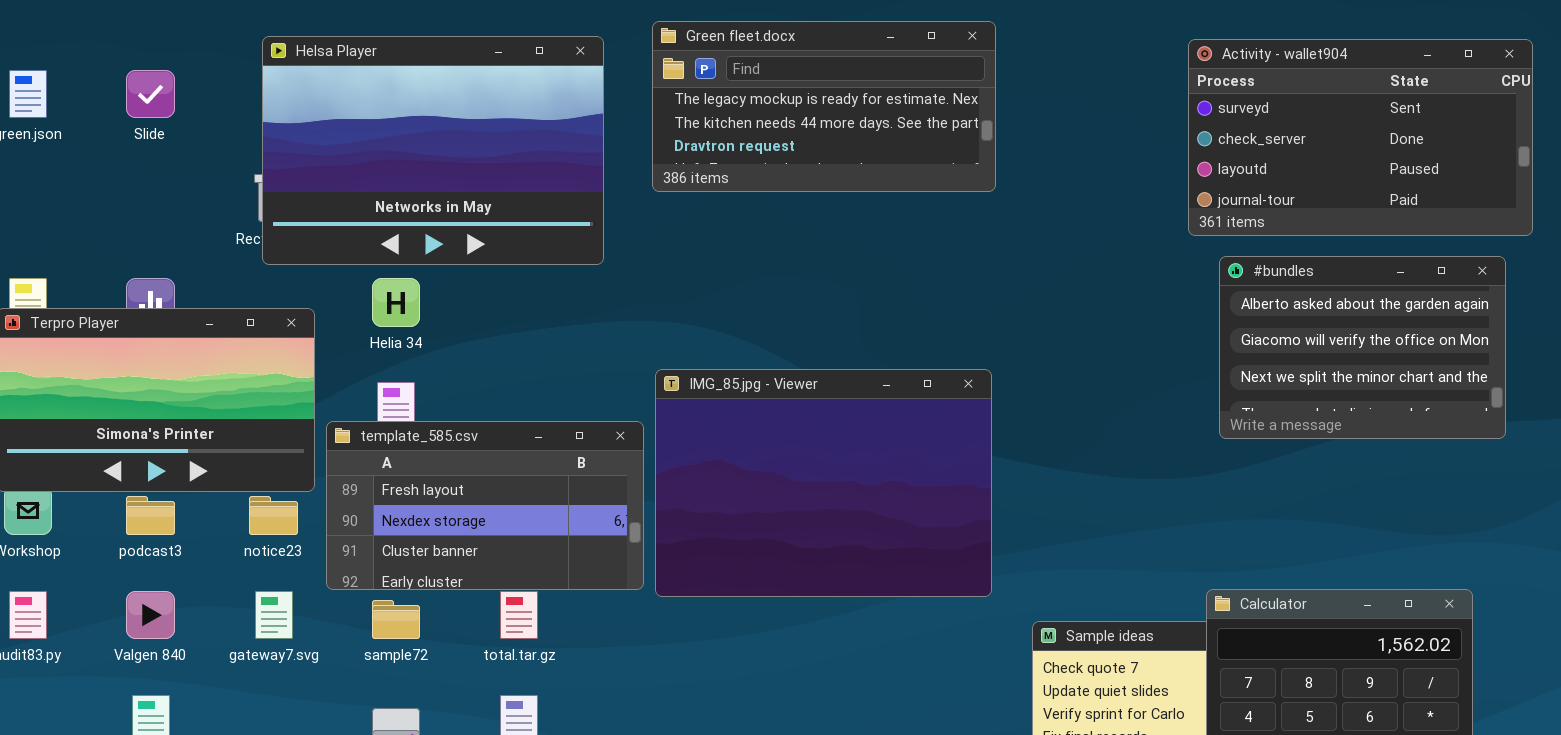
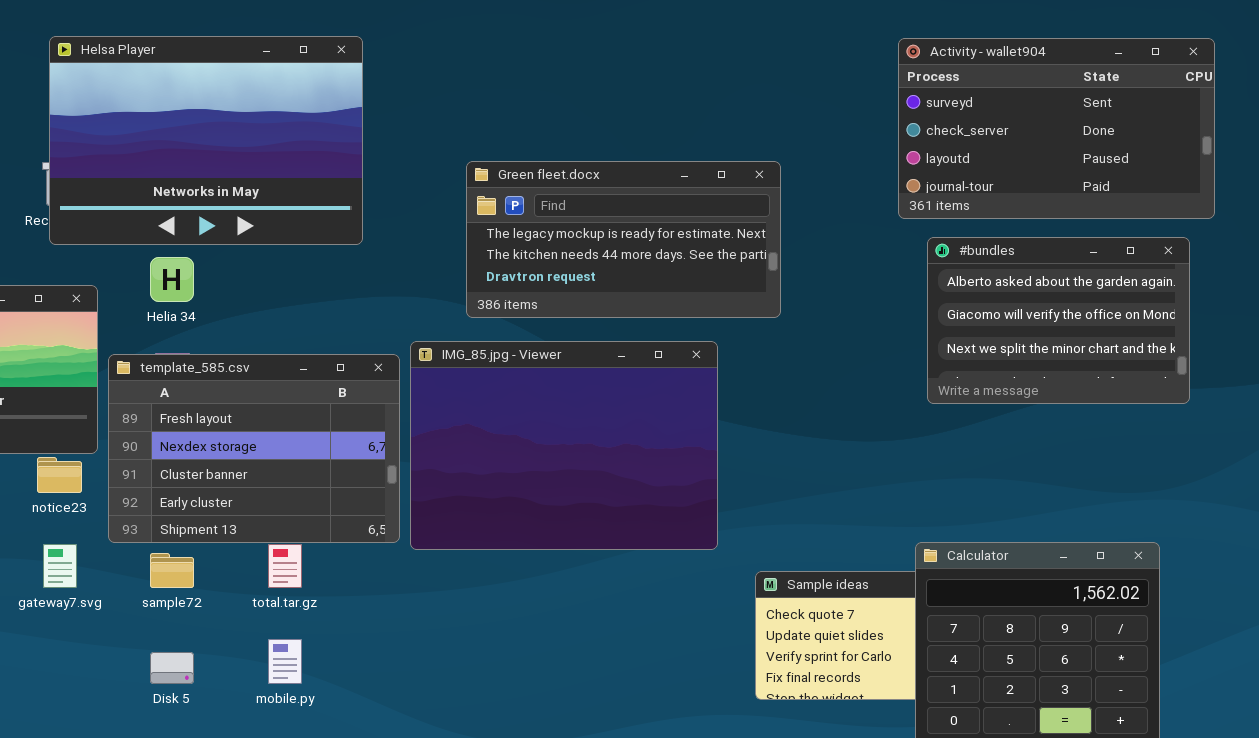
Green fleet.docx: [652,21,996,192] -> [466,161,781,318], moved
template_585.csv: [326,421,644,590] -> [108,354,400,543], resized

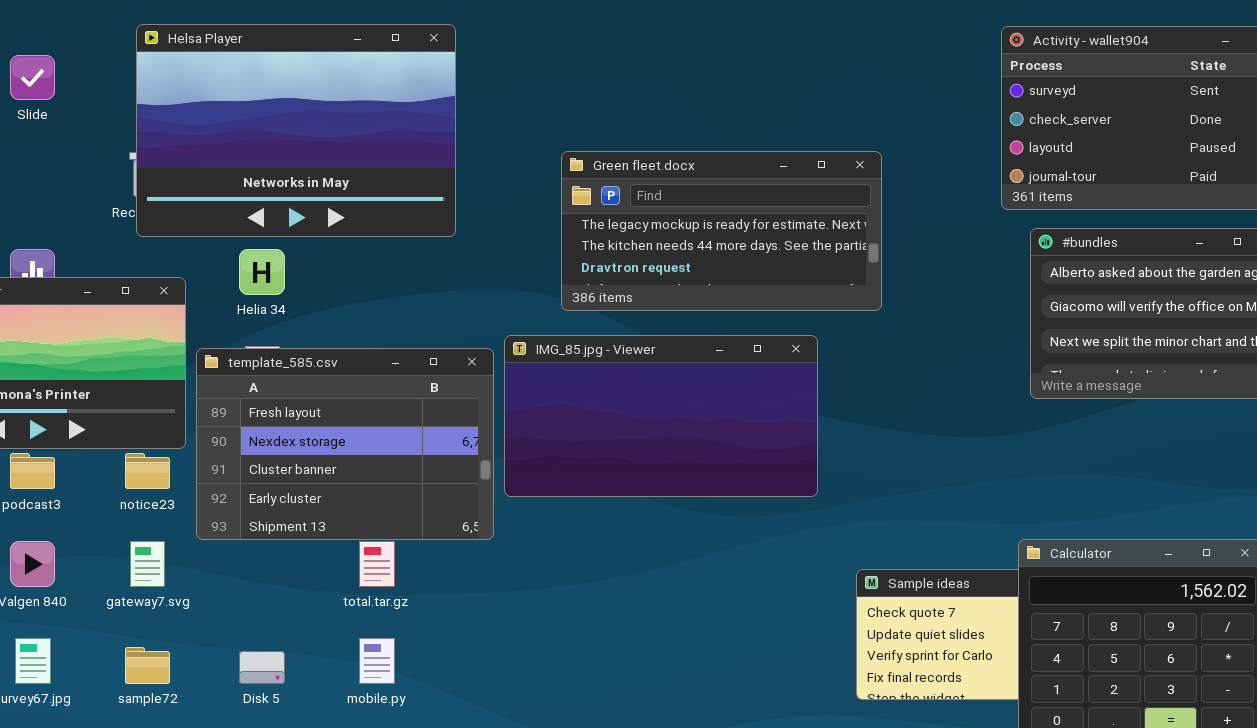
IMG_85.jpg - Viewer: [410,341,718,550] -> [504,335,818,497], resized
sample72: [150,553,194,588] -> [125,647,170,684], moved

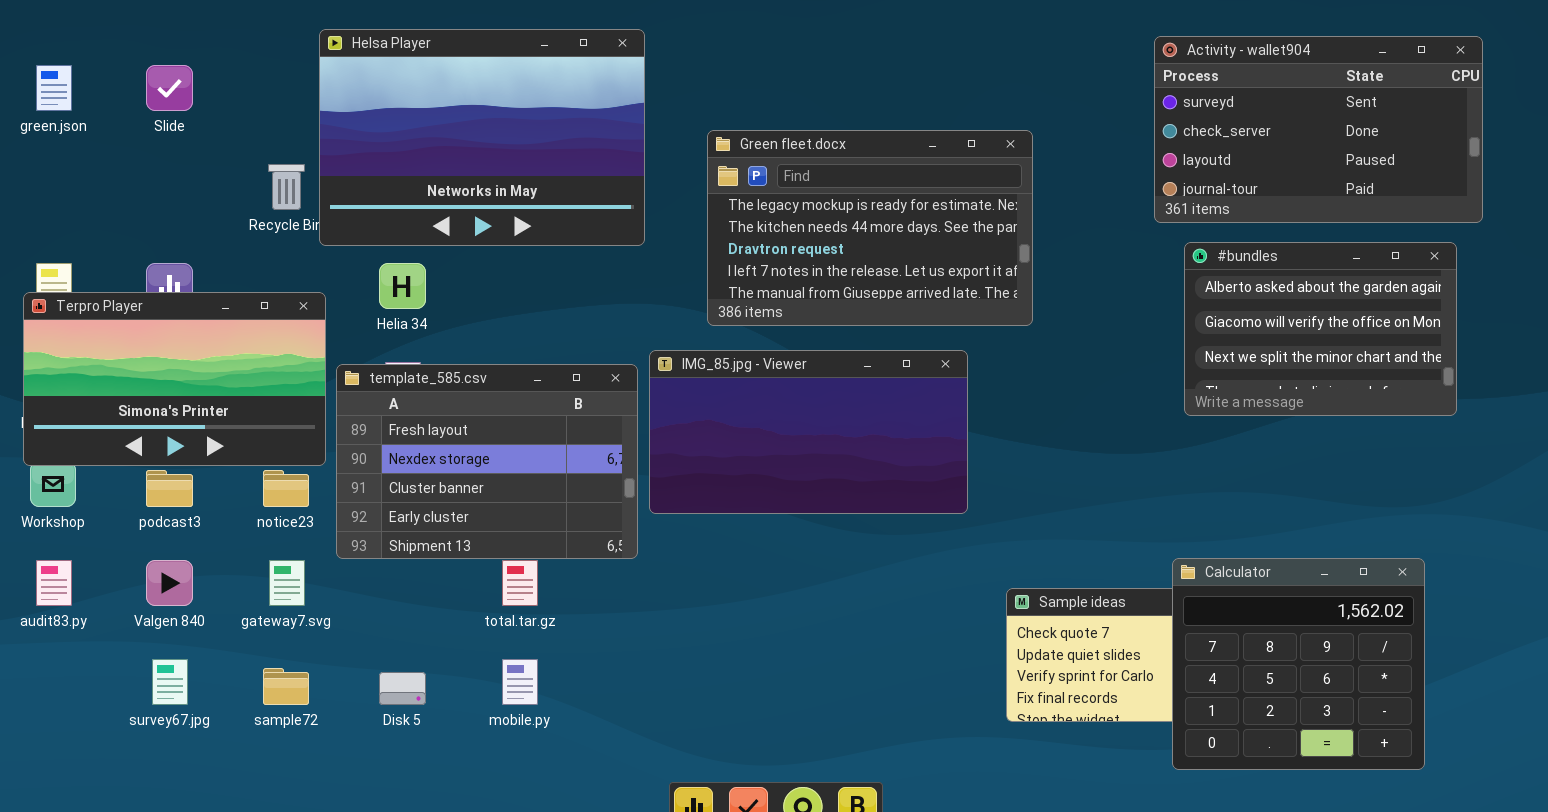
Helsa Player: [136,24,456,237] -> [319,29,645,246], moved
Green fleet.docx: [561,151,882,311] -> [707,130,1033,326], resized

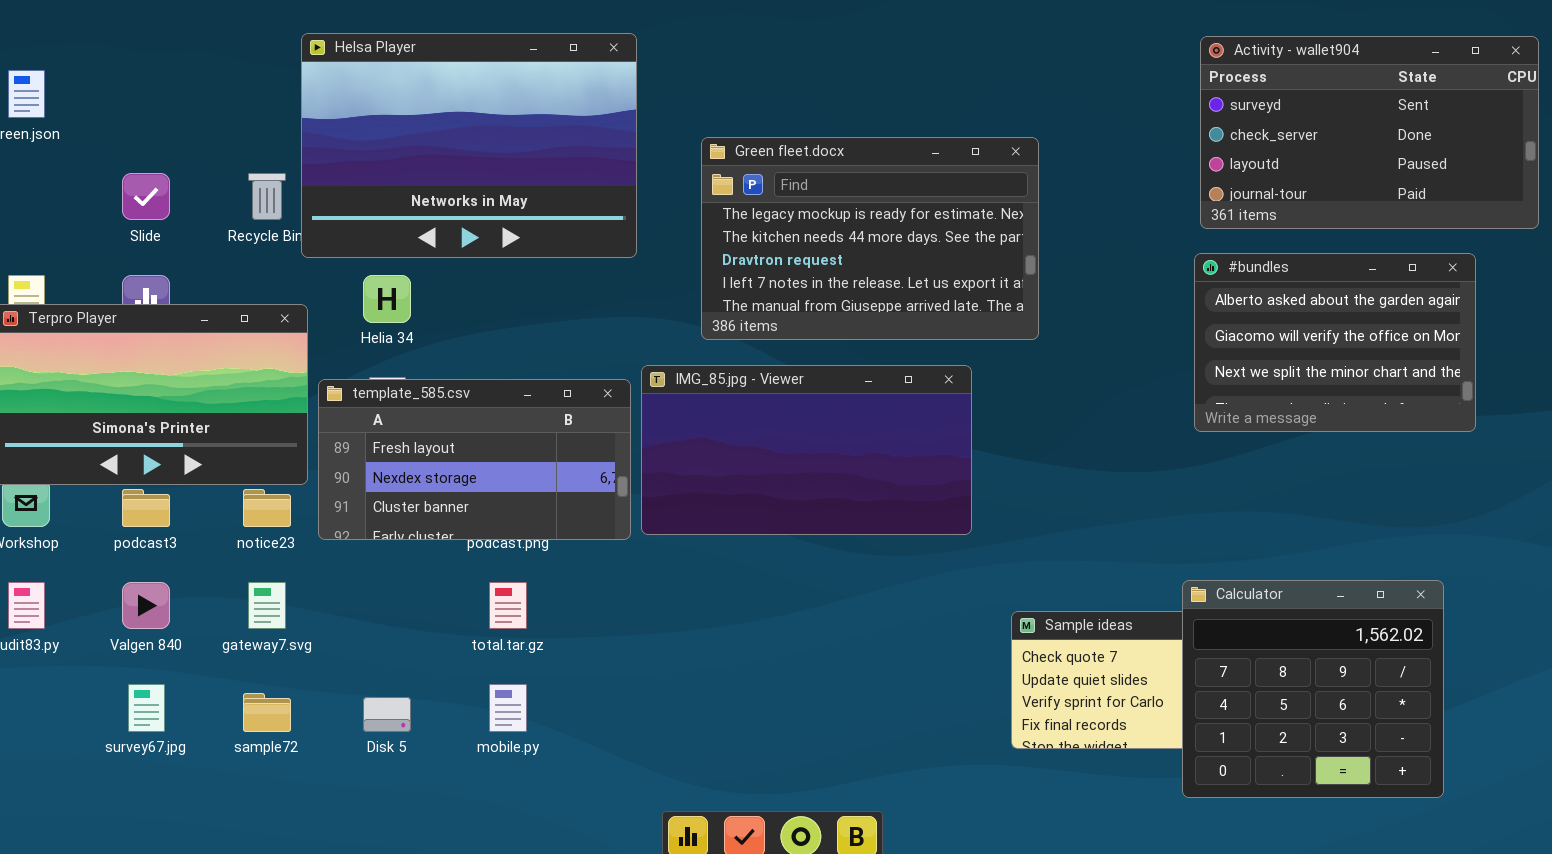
Activity - wallet904: [1154,36,1483,223] -> [1200,36,1539,229], moved
Slide: [146,65,193,111] -> [122,173,170,220], moved
template_585.csv: [336,364,638,559] -> [318,379,631,540], resized

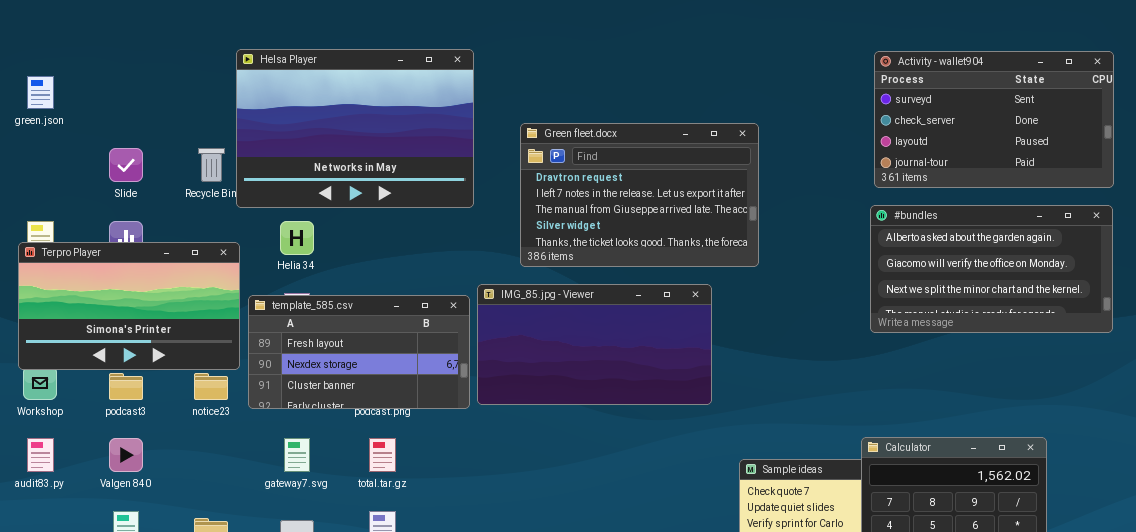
Green fleet.docx: [701,137,1039,340] -> [520,123,759,267], scrolled down 2 rows
#bundles: [1194,253,1476,432] -> [870,205,1113,333], resized
gateway7.svg: [248,582,286,629] -> [284,438,310,472], moved

